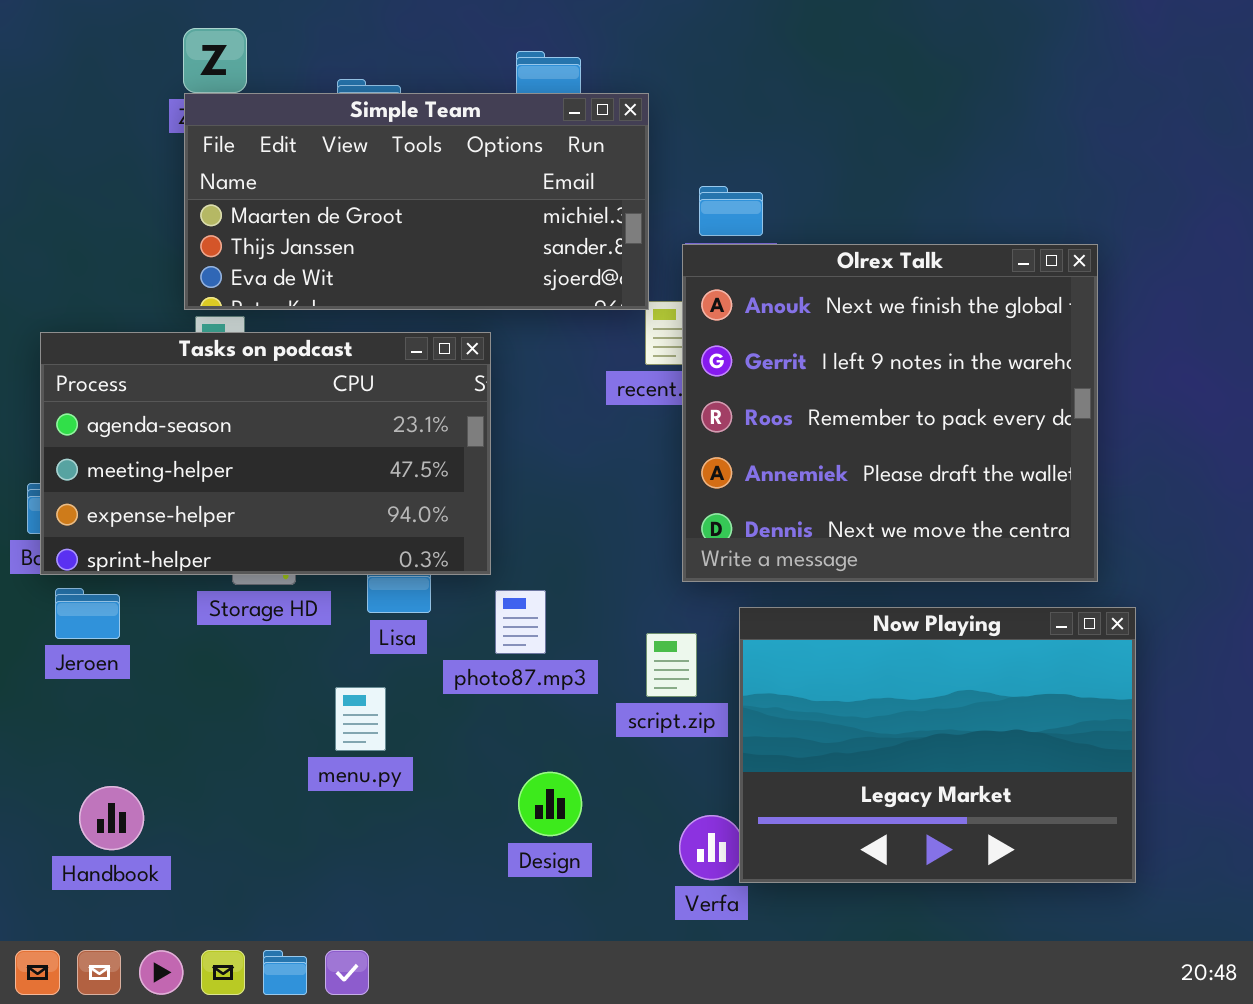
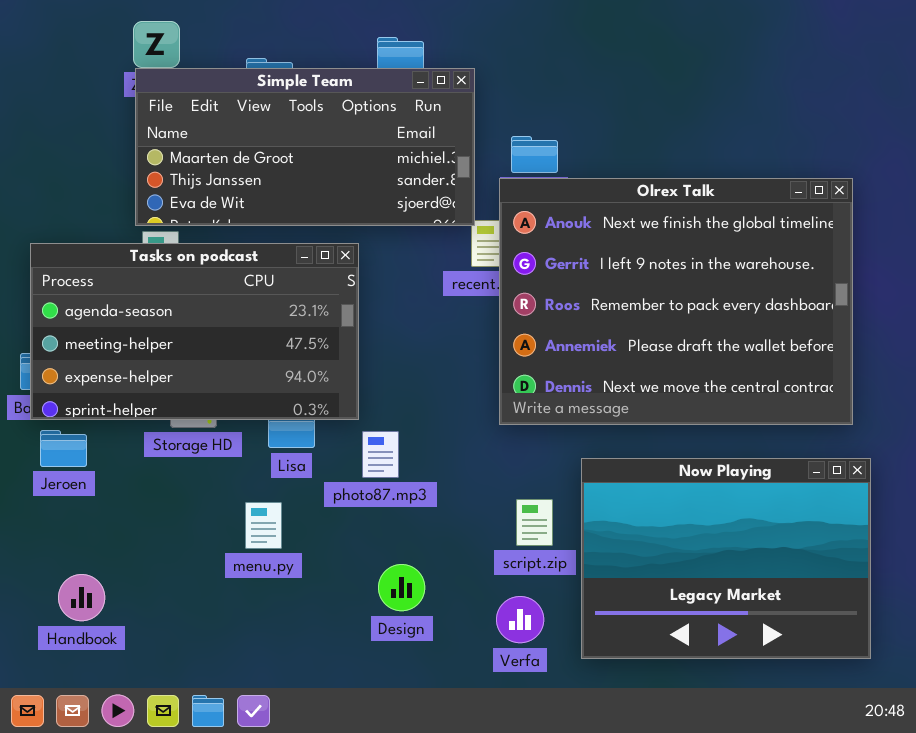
Olrex Talk: [682,244,1098,582] -> [499,178,853,425], resized
Now Playing: [739,607,1136,883] -> [581,458,871,659], moved
script.zip: [646,633,697,697] -> [516,499,553,546], moved

